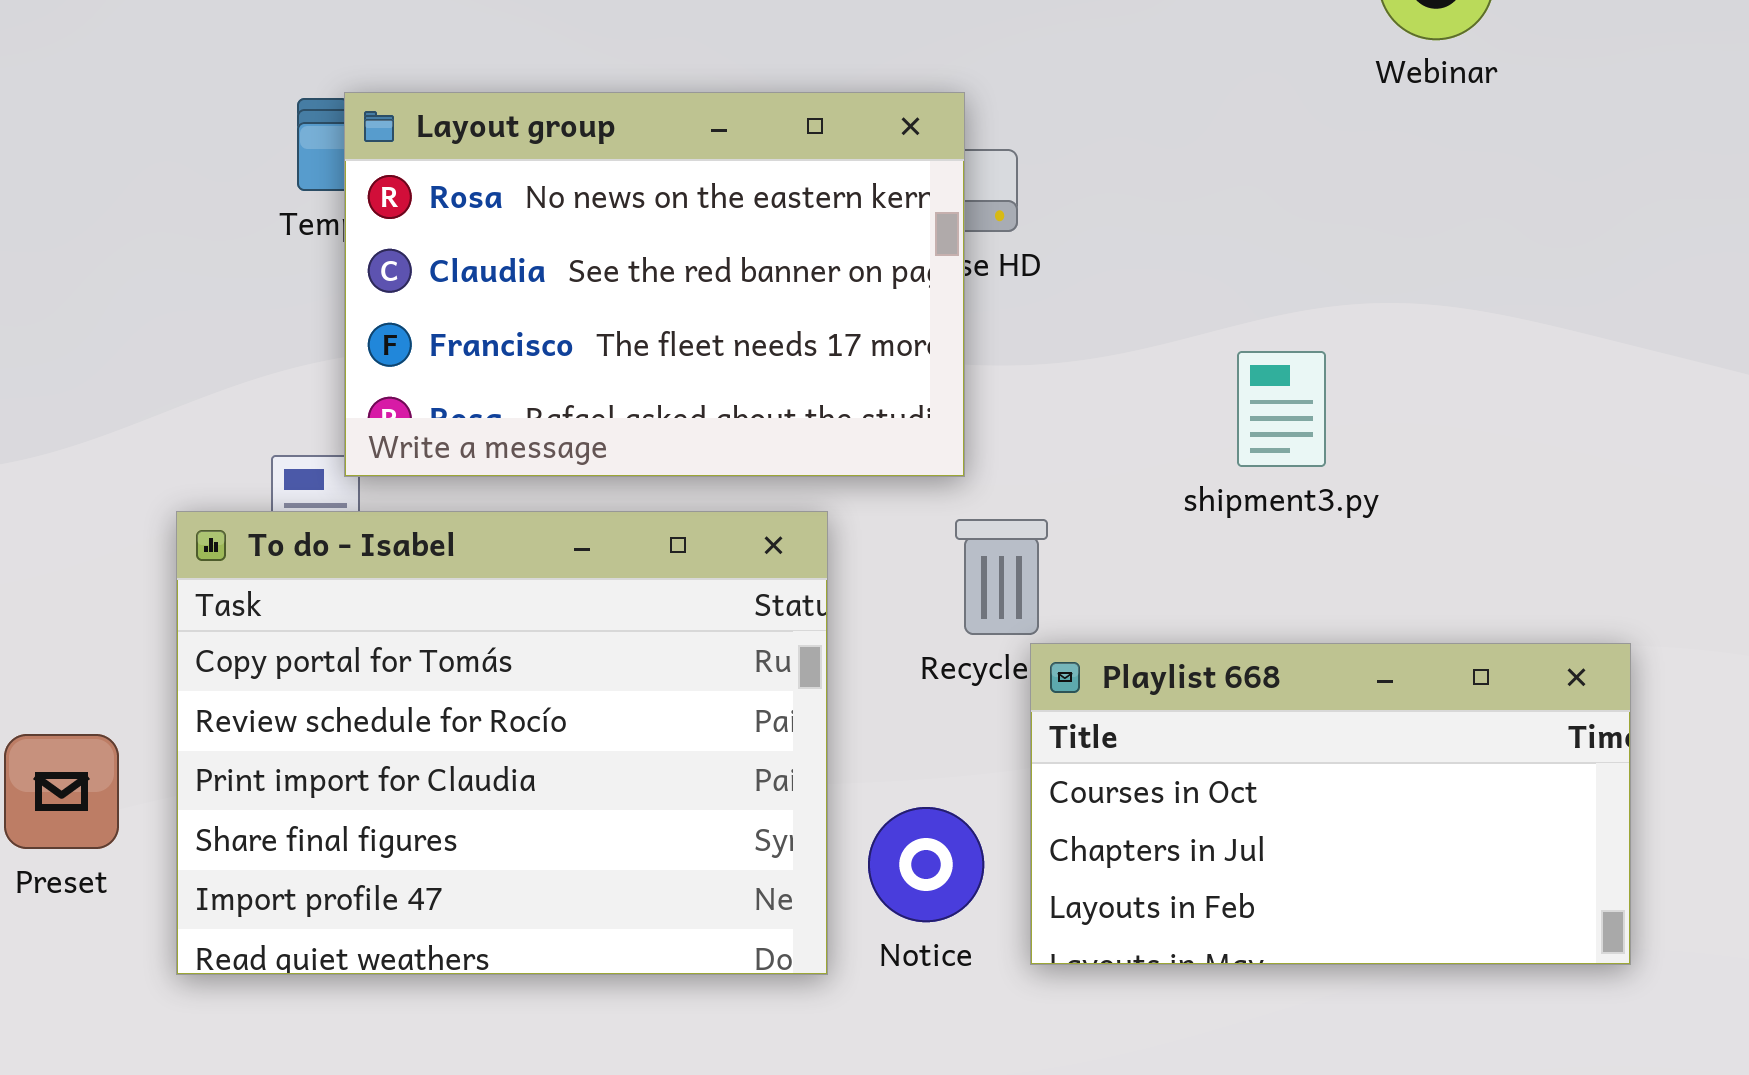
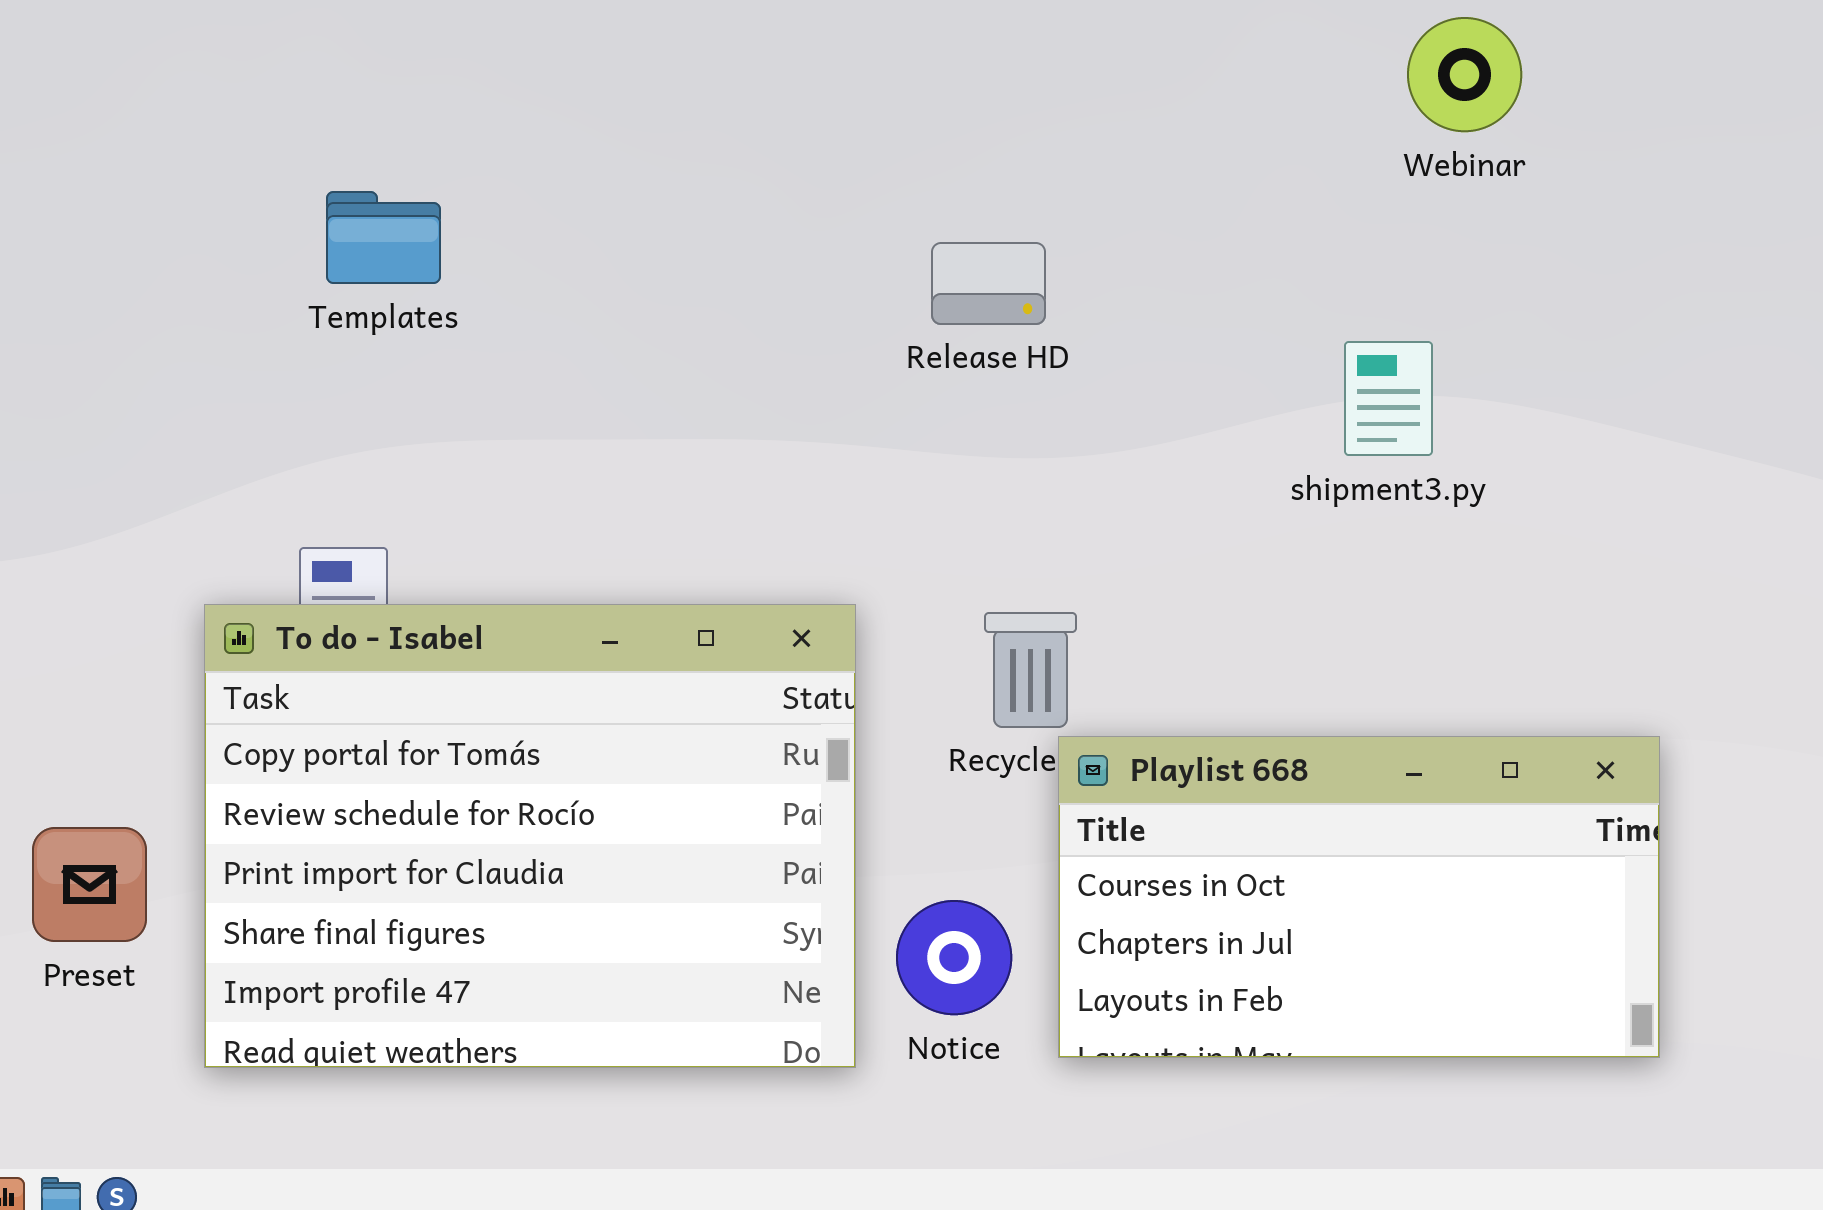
Layout group: [344,92,965,477] -> none, closed
shipment3.py: [1237,351,1326,467] -> [1344,341,1433,456], moved

